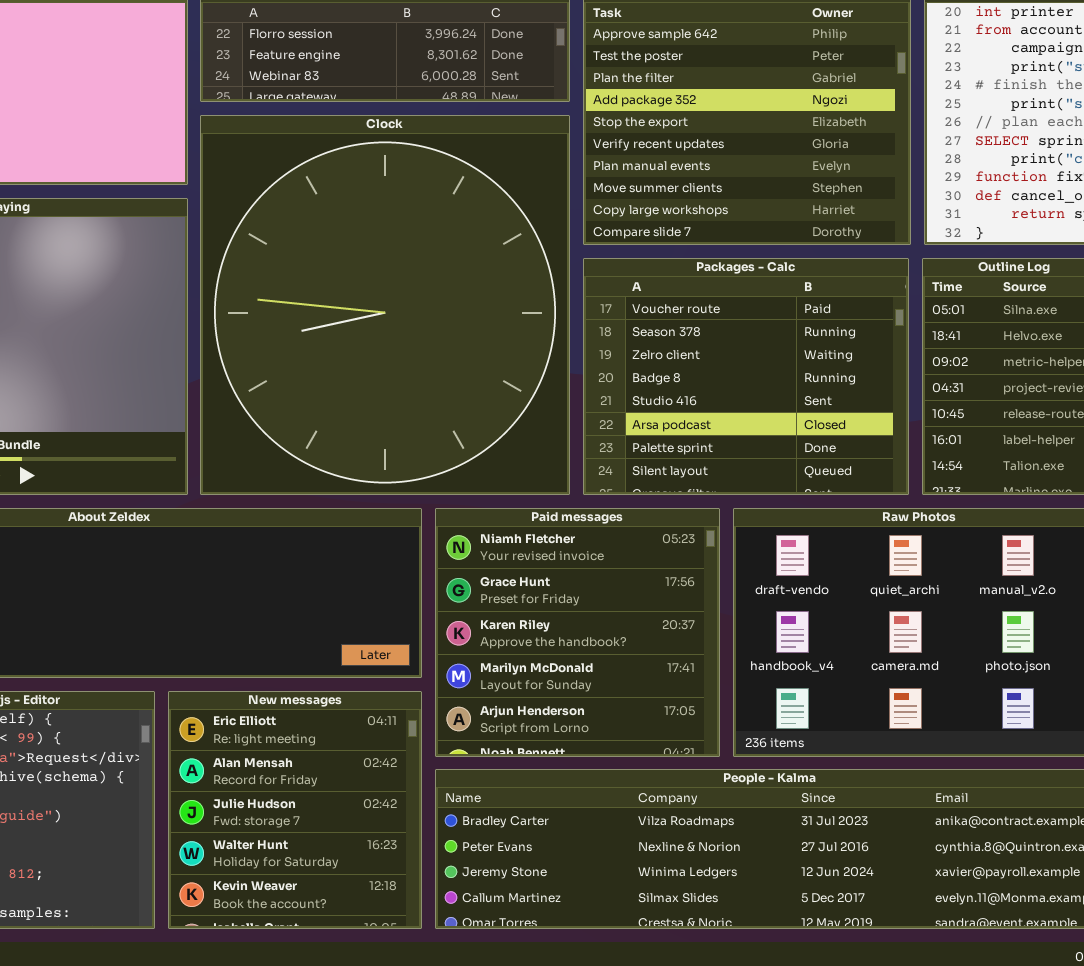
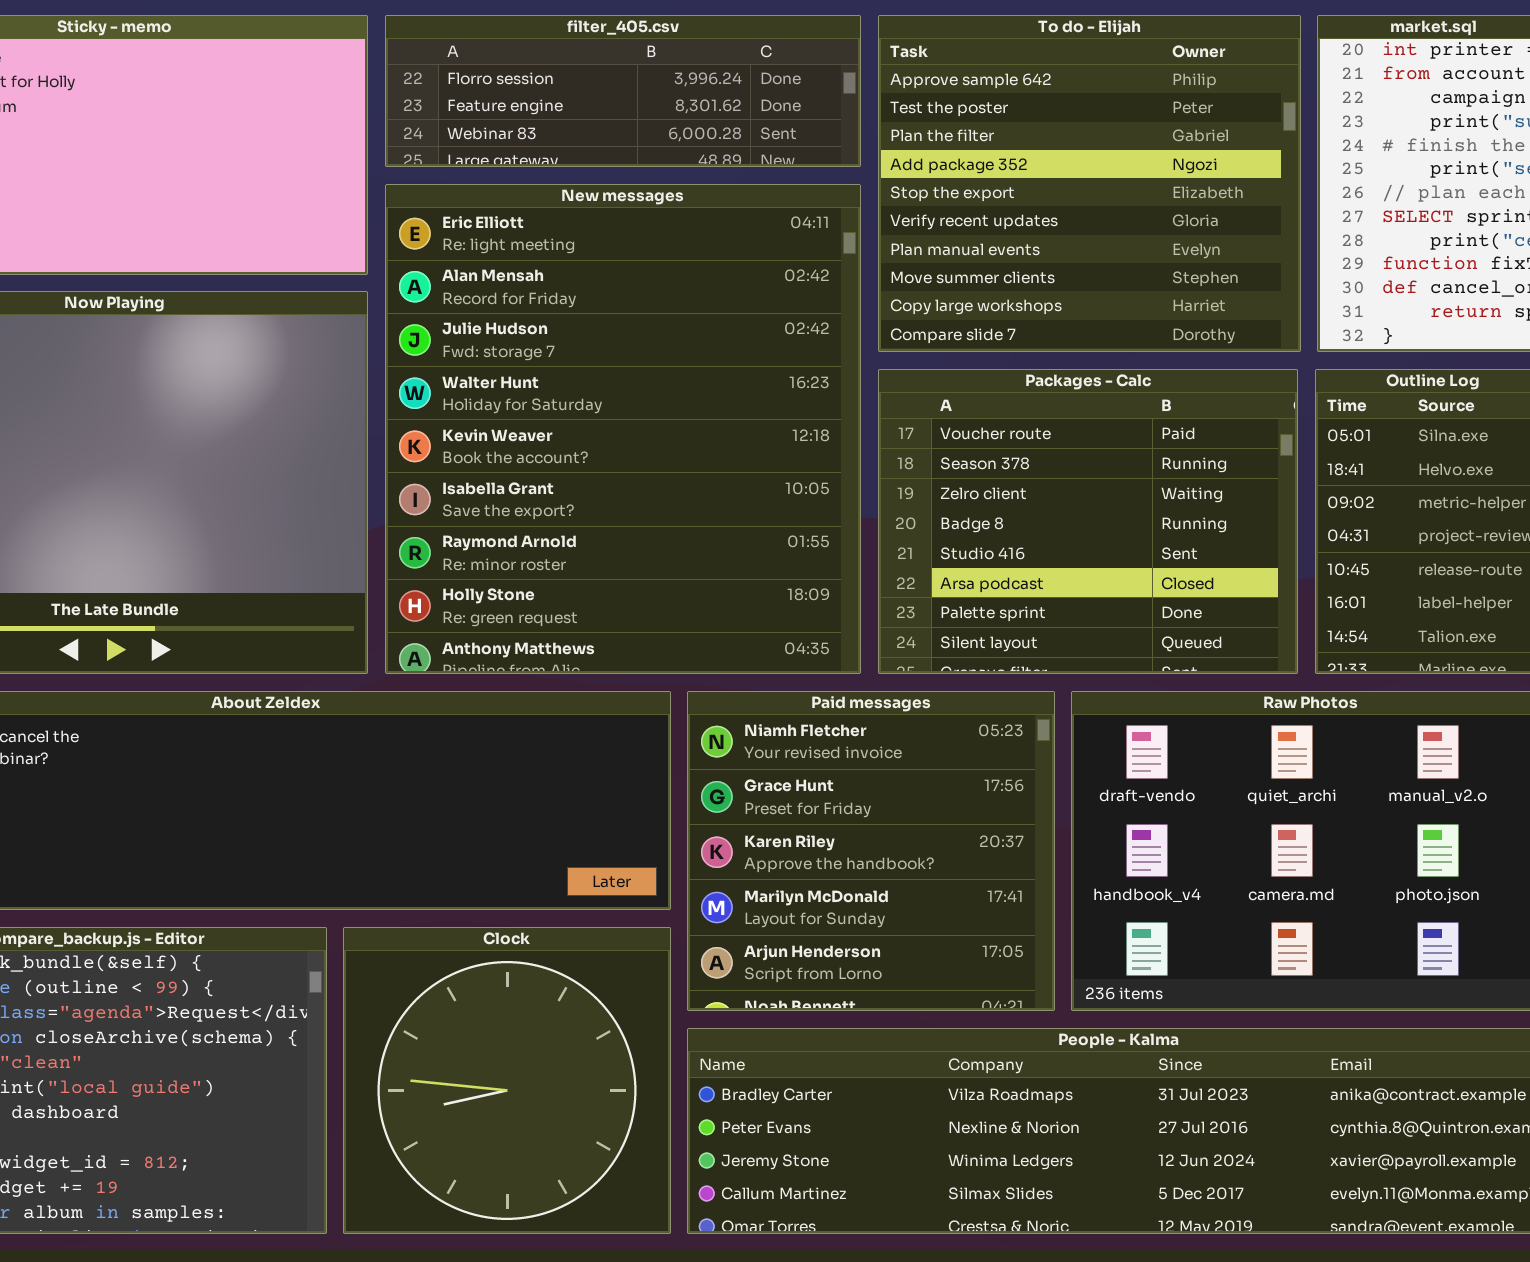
Clock: [200,115,570,495] -> [343,927,671,1234], moved, resized
New messages: [168,691,422,929] -> [385,184,861,674], moved, resized

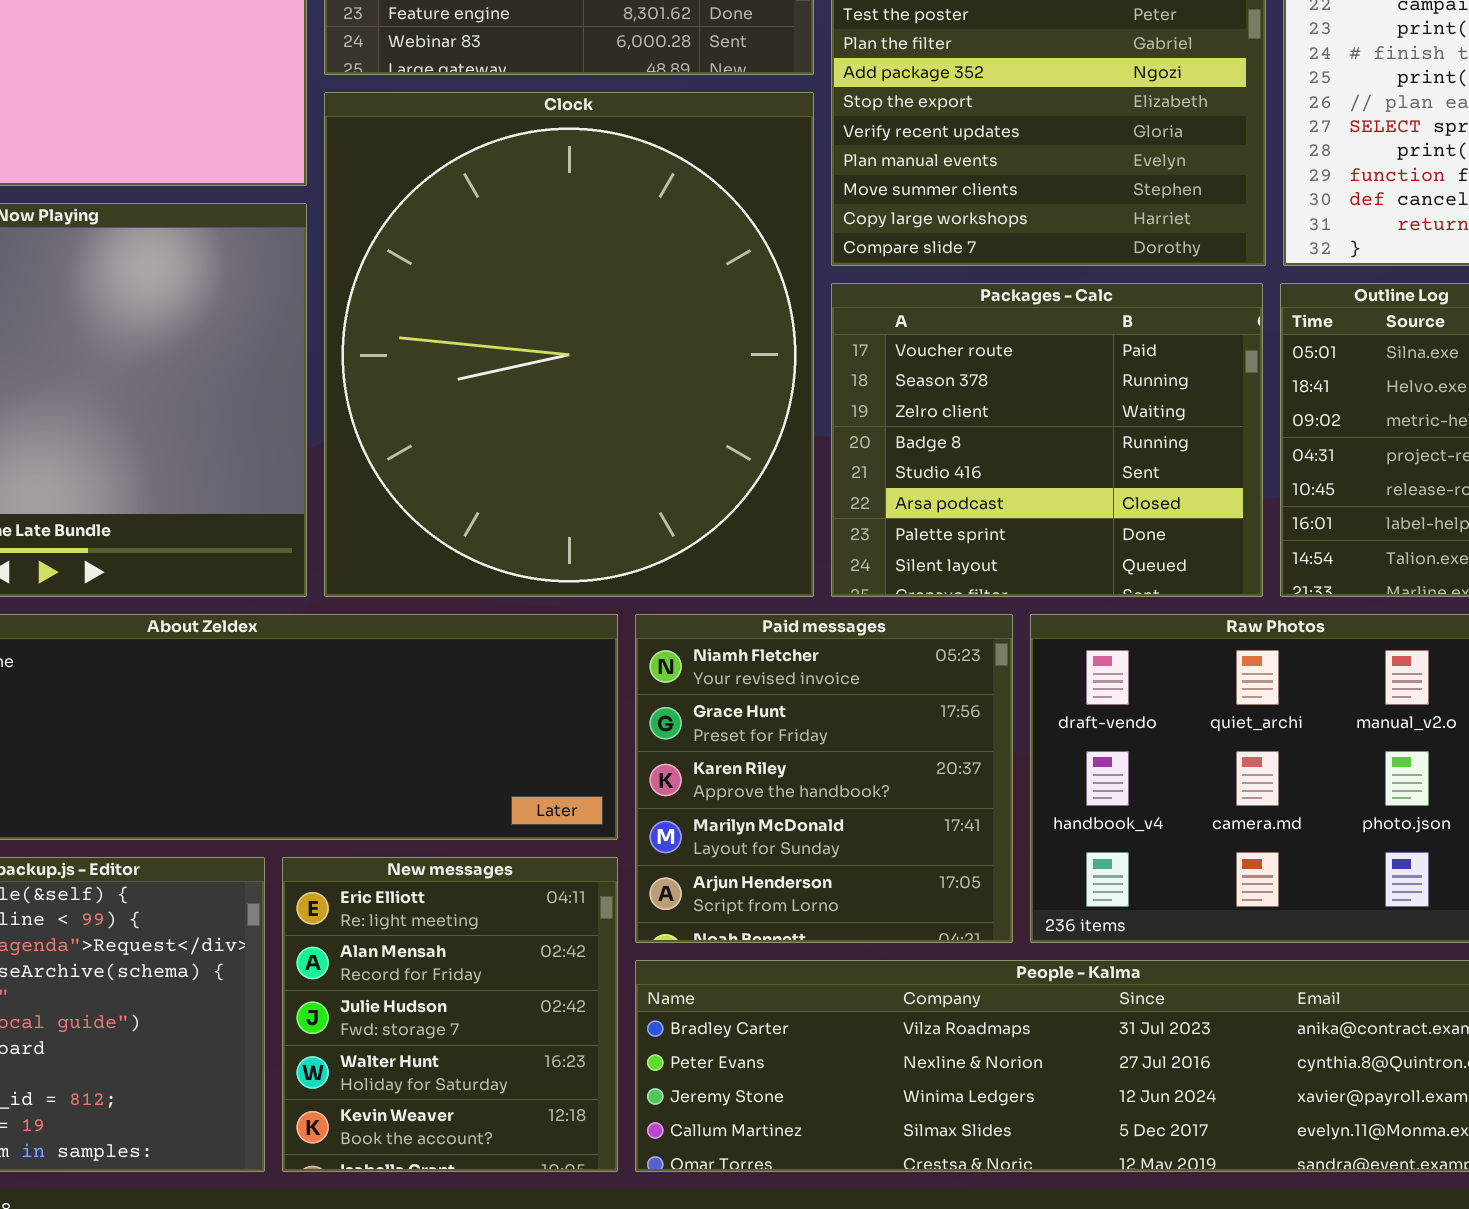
New messages: [385,184,861,674] -> [282,857,618,1172], moved, resized
Clock: [343,927,671,1234] -> [324,92,814,597], moved, resized

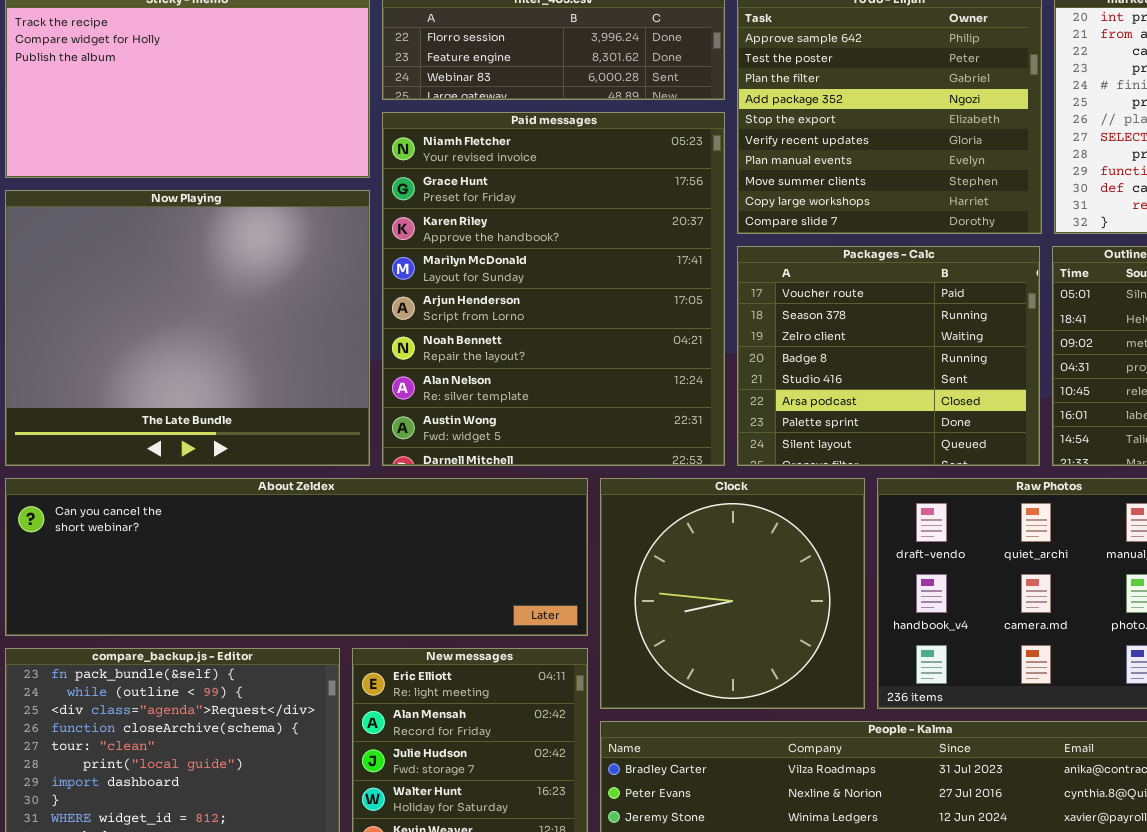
Clock: [324,92,814,597] -> [600,478,865,709], moved, resized
Paid messages: [635,614,1013,943] -> [382,112,725,466], moved, resized

